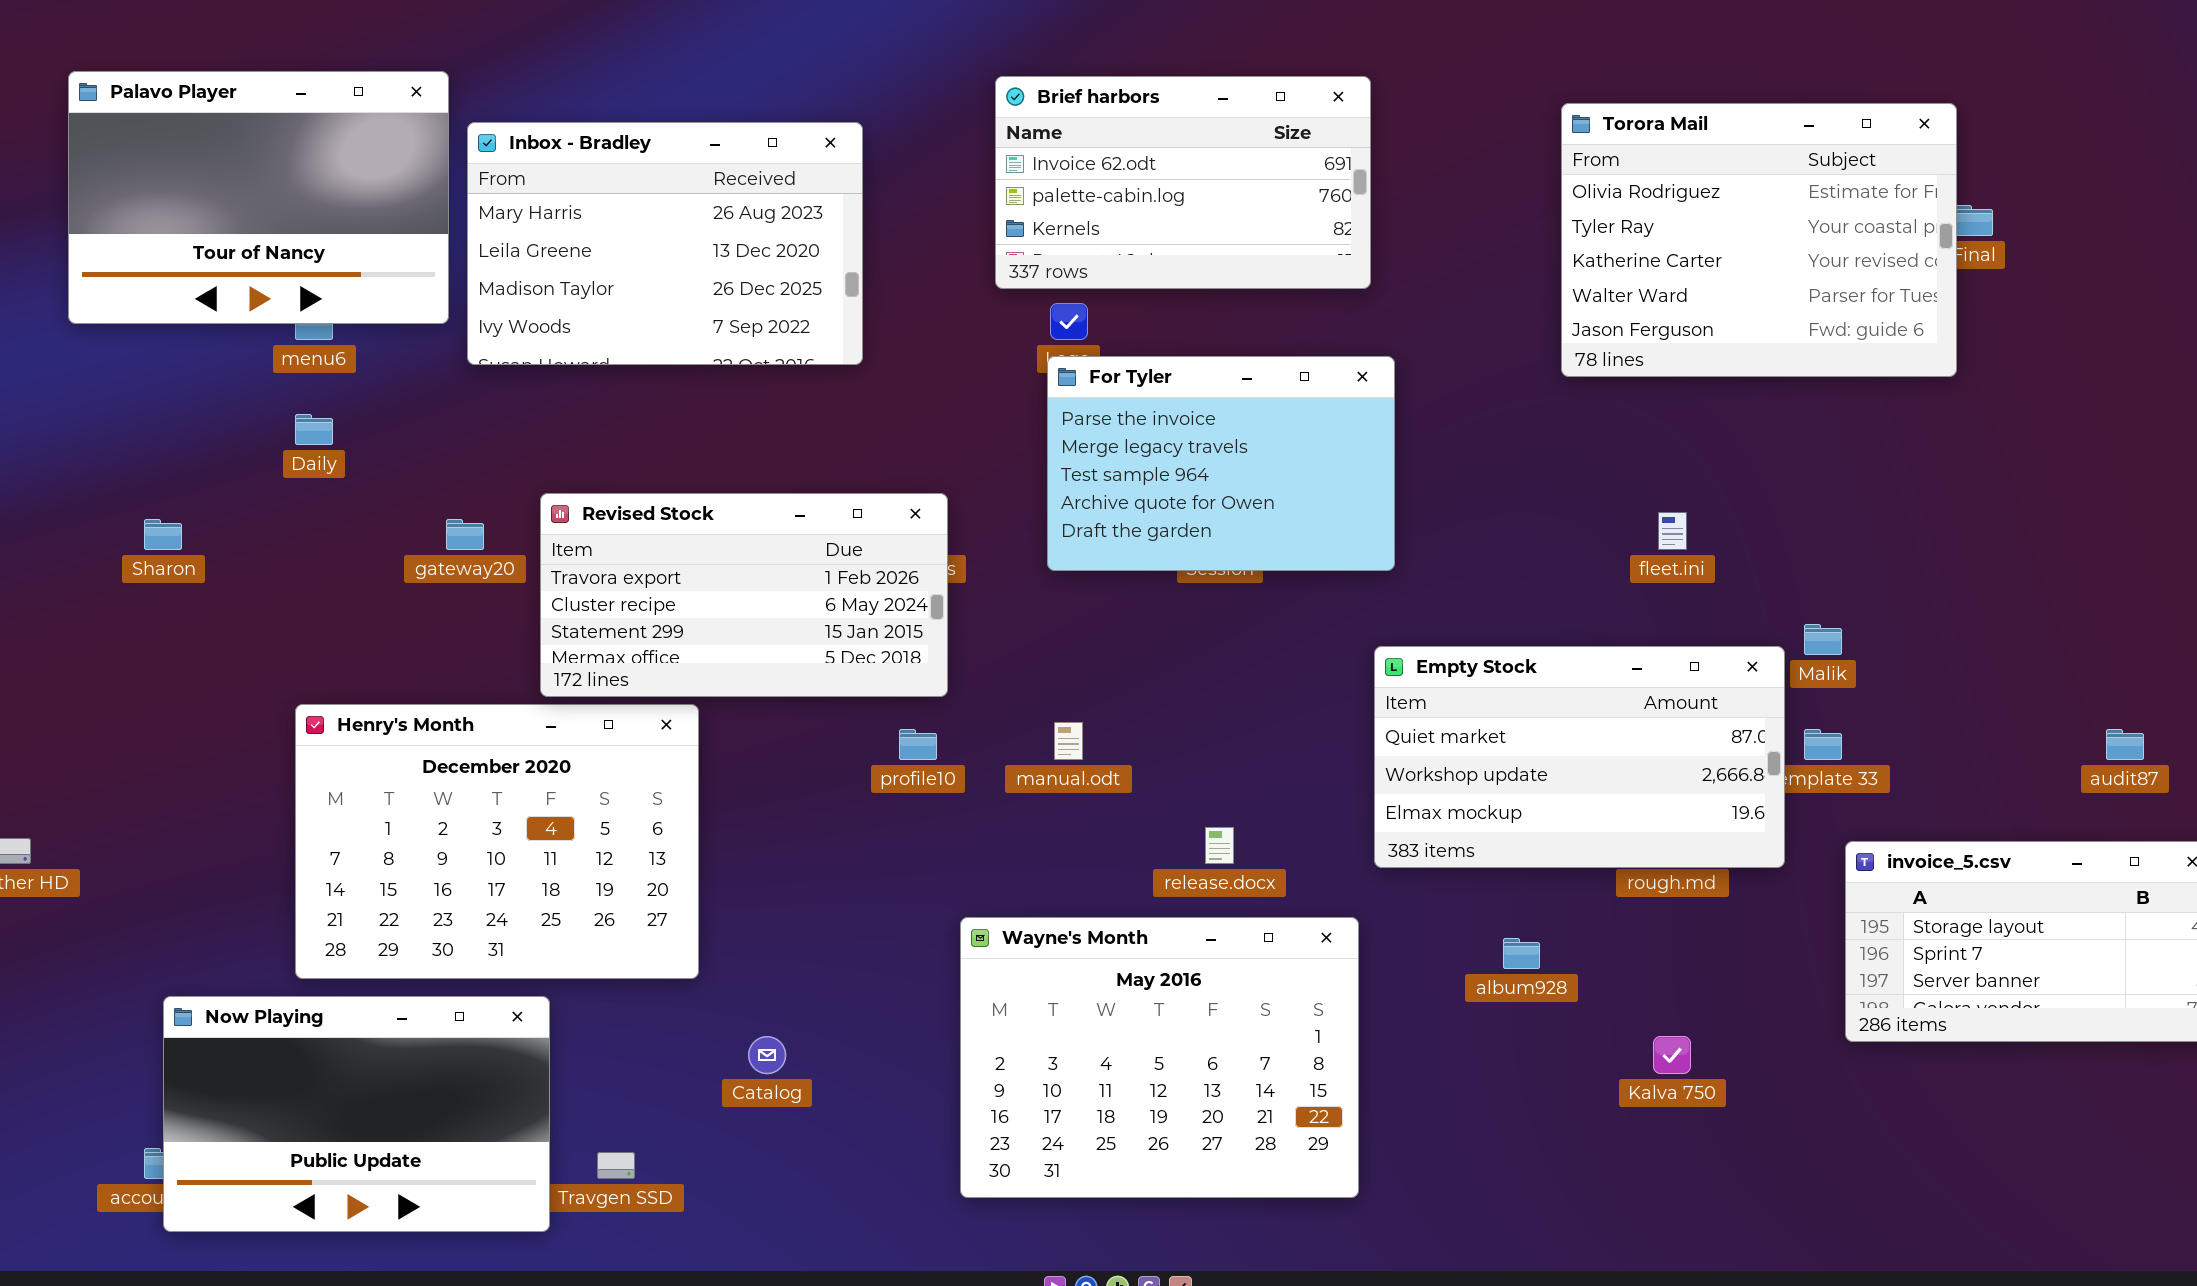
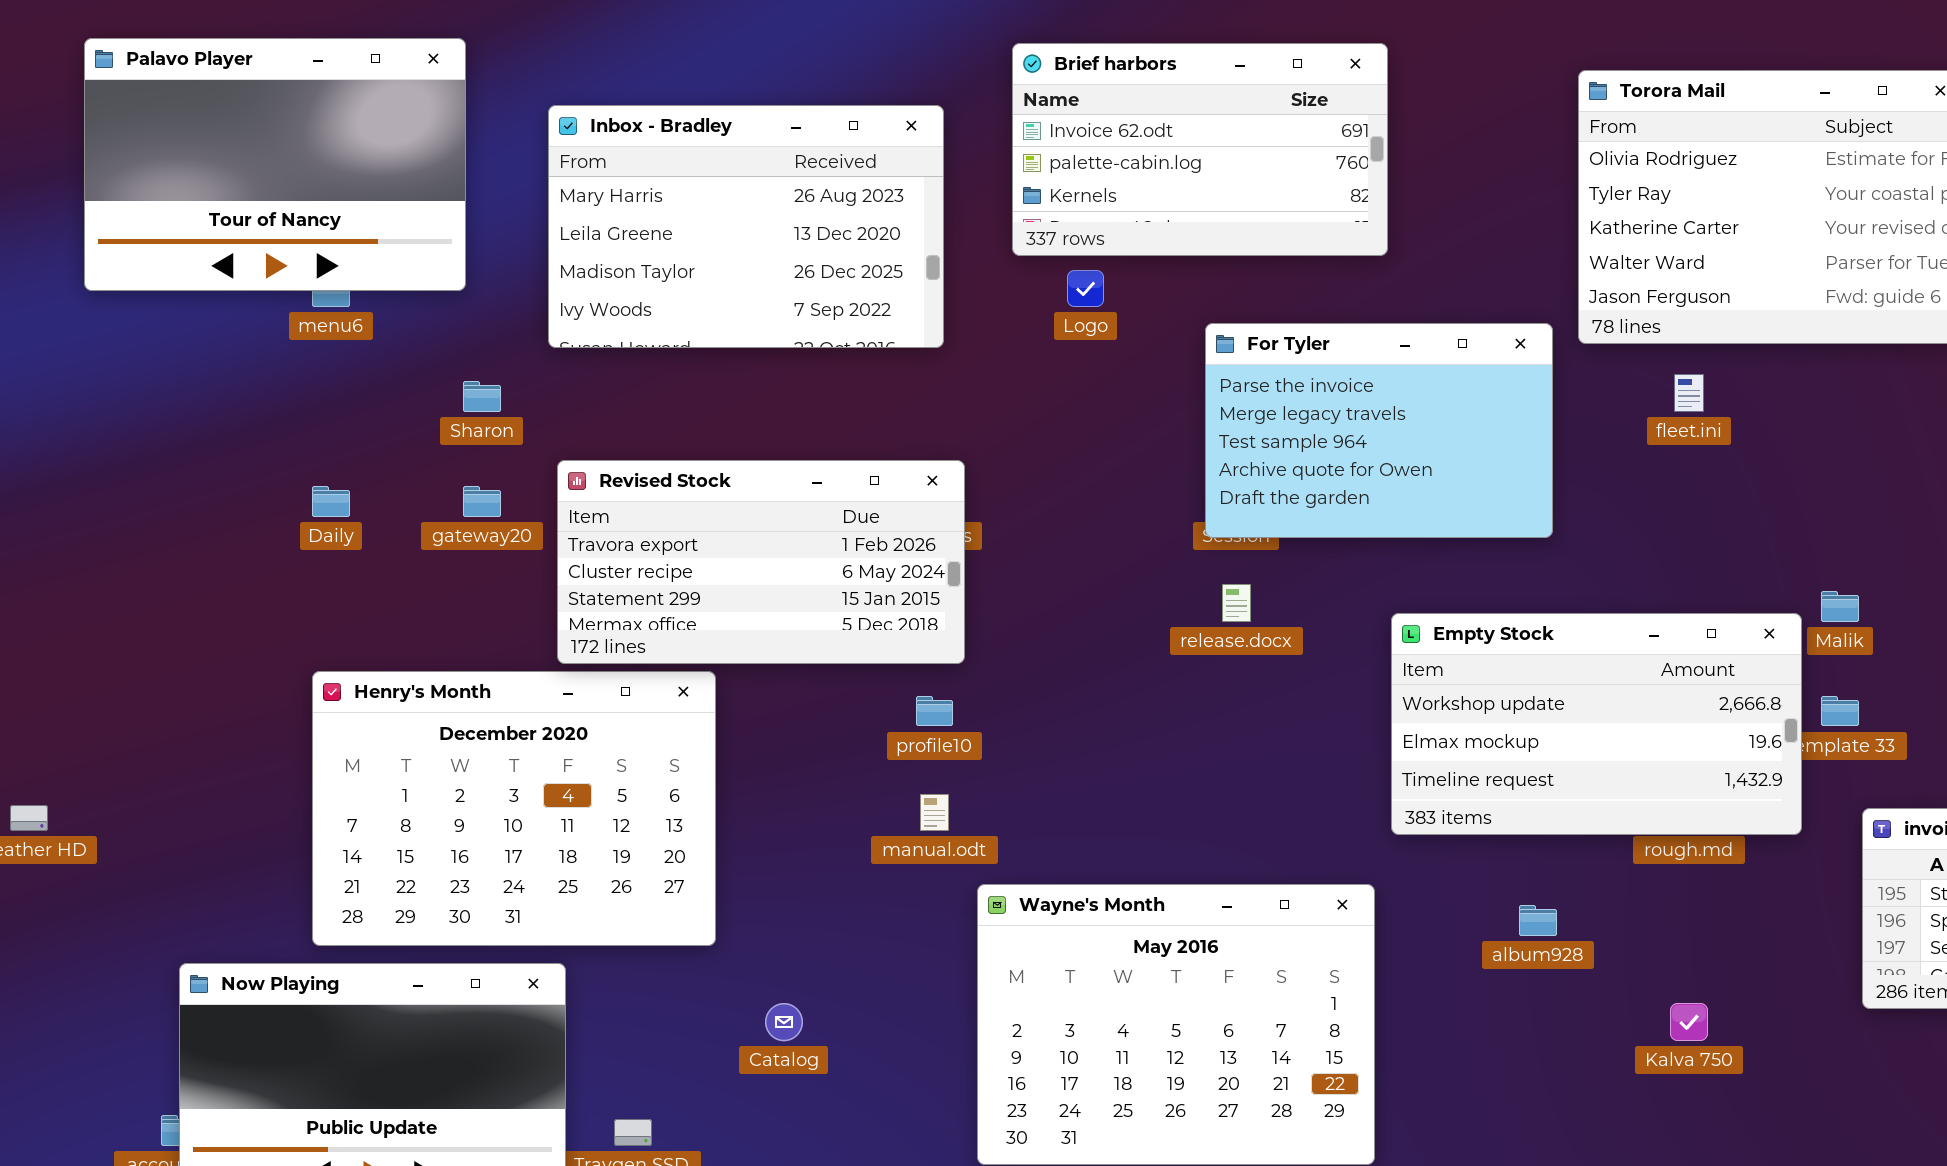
Inbox - Bradley: [467,122,863,365] -> [548,105,944,348], moved
For Tyler: [1047,356,1395,571] -> [1205,323,1553,538], moved
Daily: [295,414,333,445] -> [312,486,350,517], moved
fleet.ini: [1658,512,1687,550] -> [1674,374,1704,412], moved
Sharon: [144,519,182,550] -> [463,381,501,412], moved
Empty Stock: [1374,646,1785,868] -> [1391,613,1802,835], scrolled down 1 row
manual.odt: [1054,722,1083,760] -> [920,794,949,831], moved
release.docx: [1205,827,1234,864] -> [1222,584,1251,622], moved

